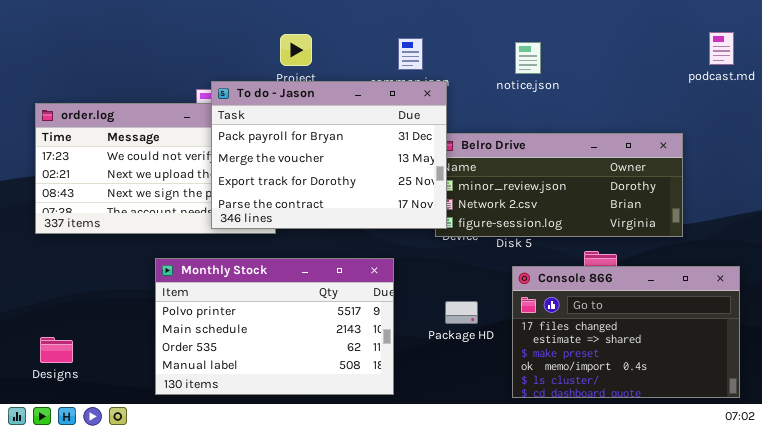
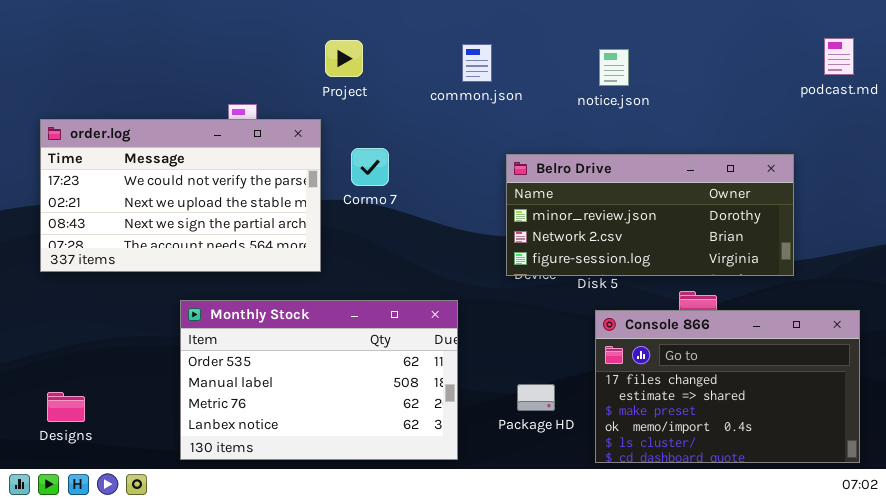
To do - Jason: [211,81,447,229] -> none, closed
Monthly Stock: [155,258,394,395] -> [180,300,458,460], scrolled down 2 rows
Package HD: [445,301,478,324] -> [517,384,555,411], moved

